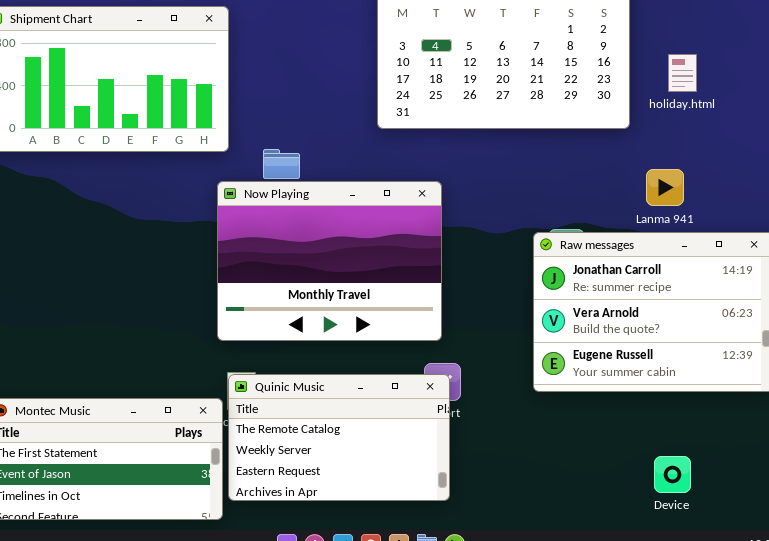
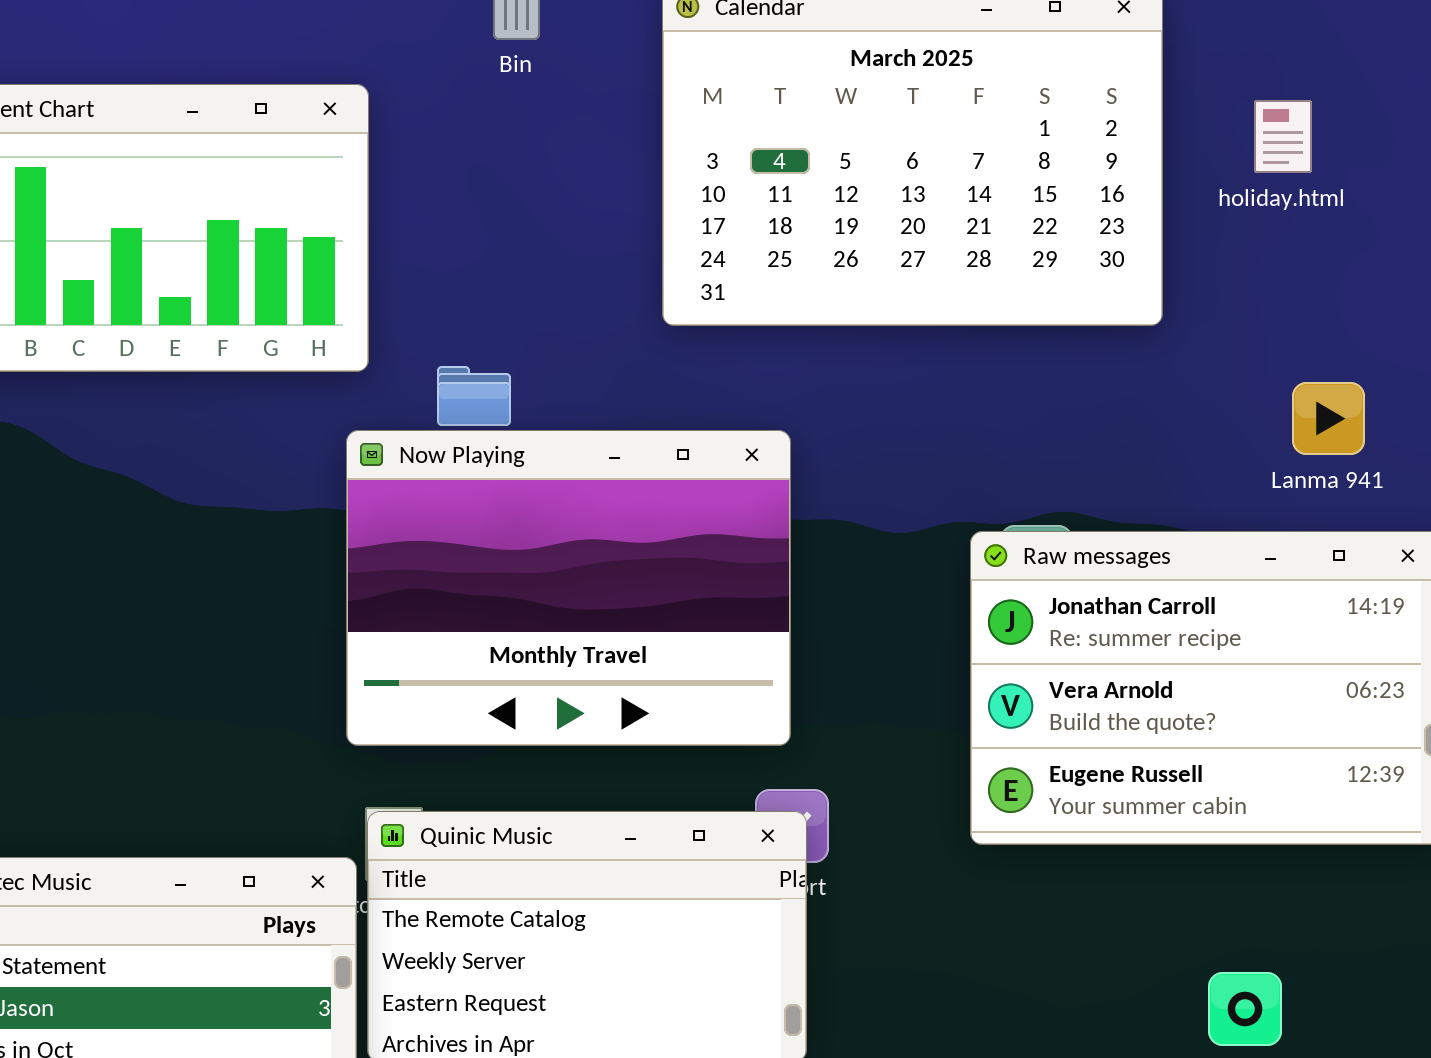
holiday.html: [668,54,697,92] -> [1254,100,1312,173], moved
Lanma 941: [646,169,684,206] -> [1292,382,1365,455], moved

